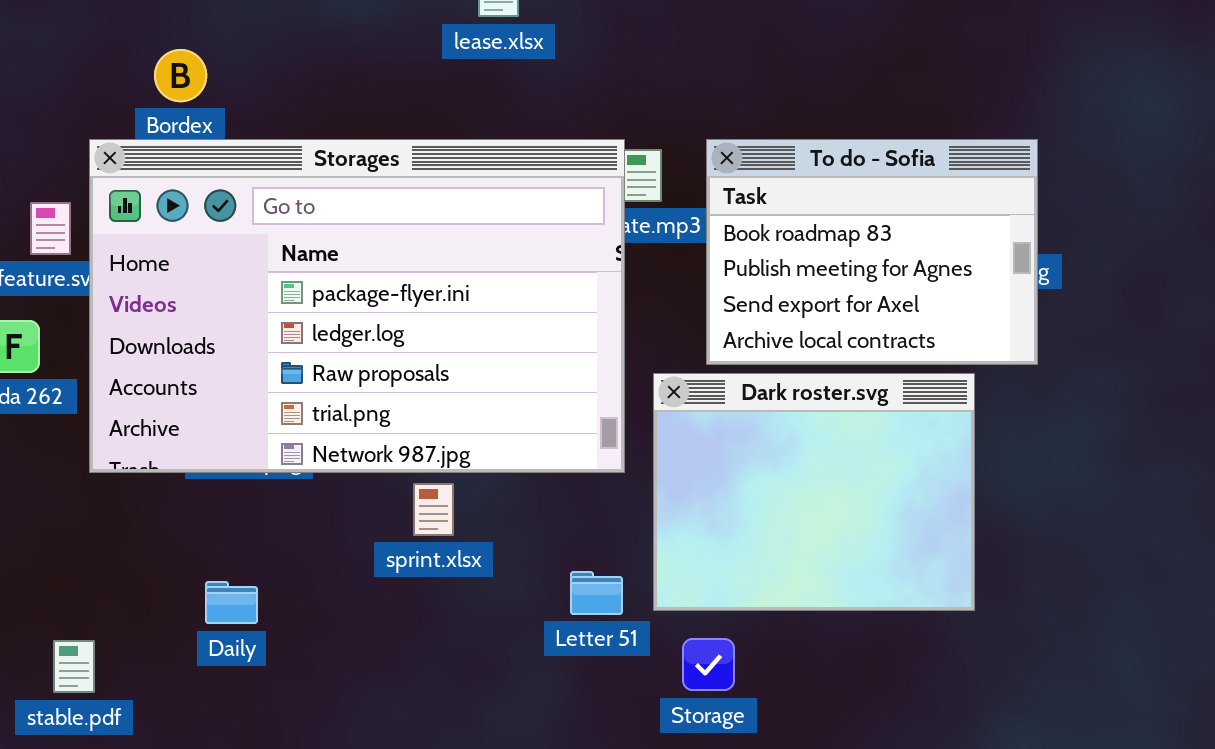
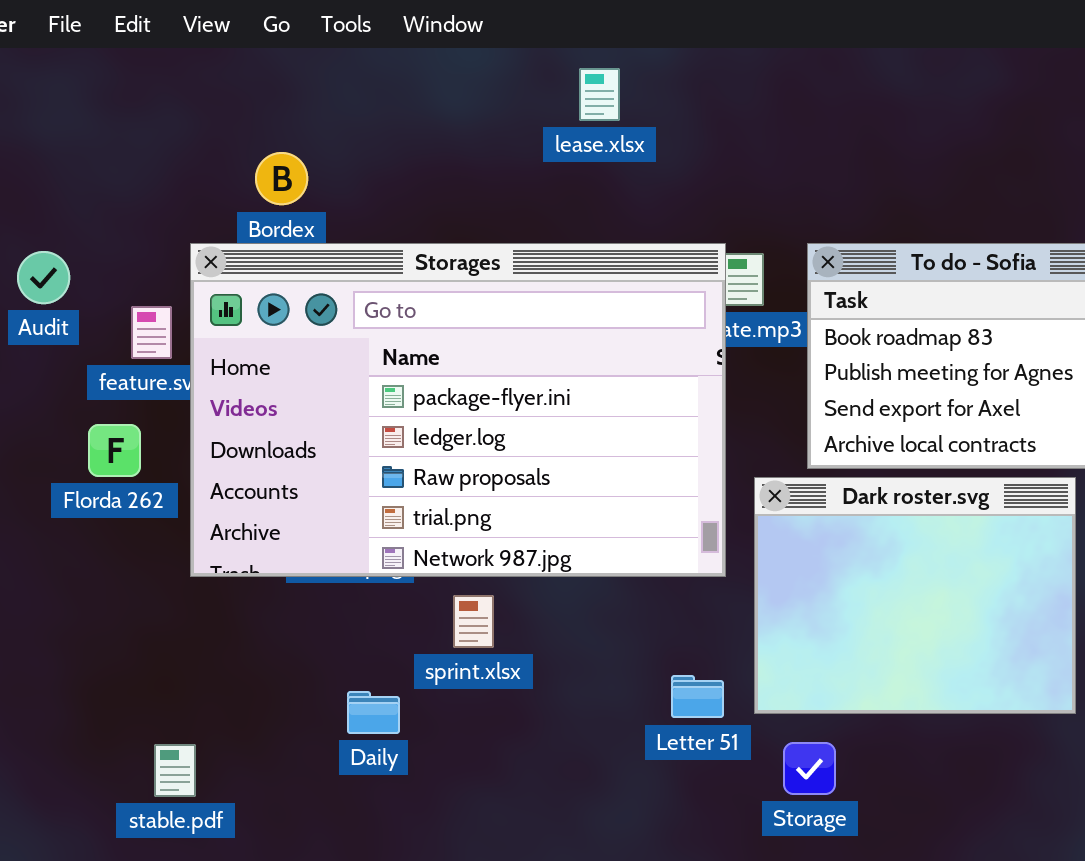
sprint.xlsx: [413,483,454,536] -> [453,595,494,648], moved
Daily: [205,581,258,624] -> [347,691,400,734], moved

